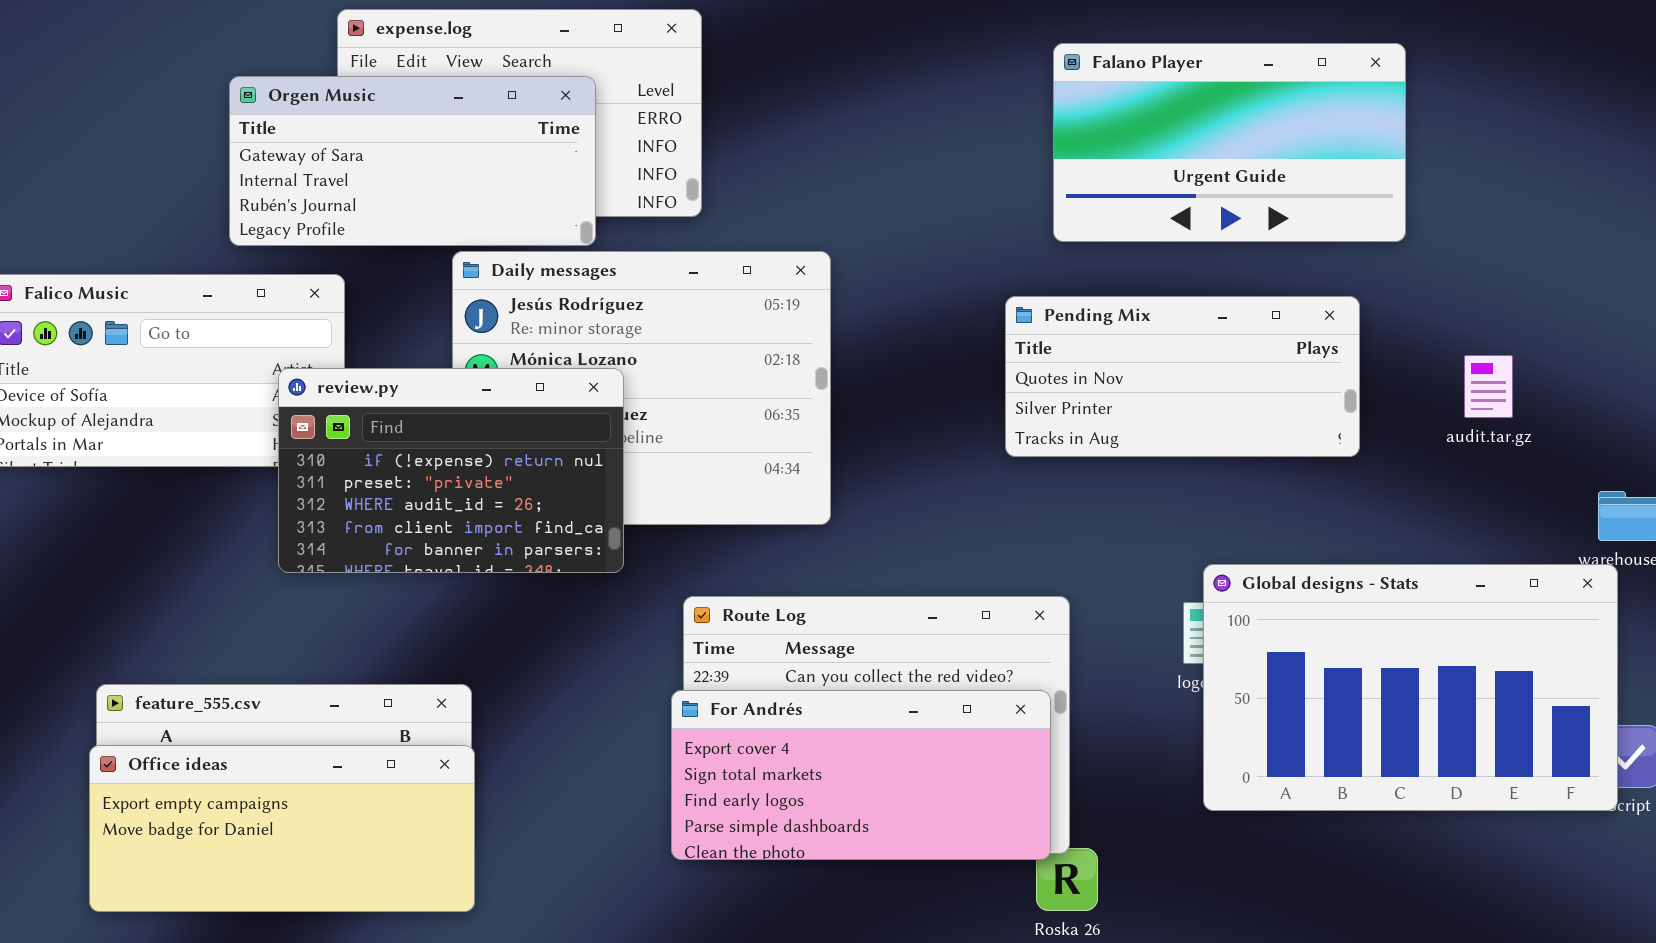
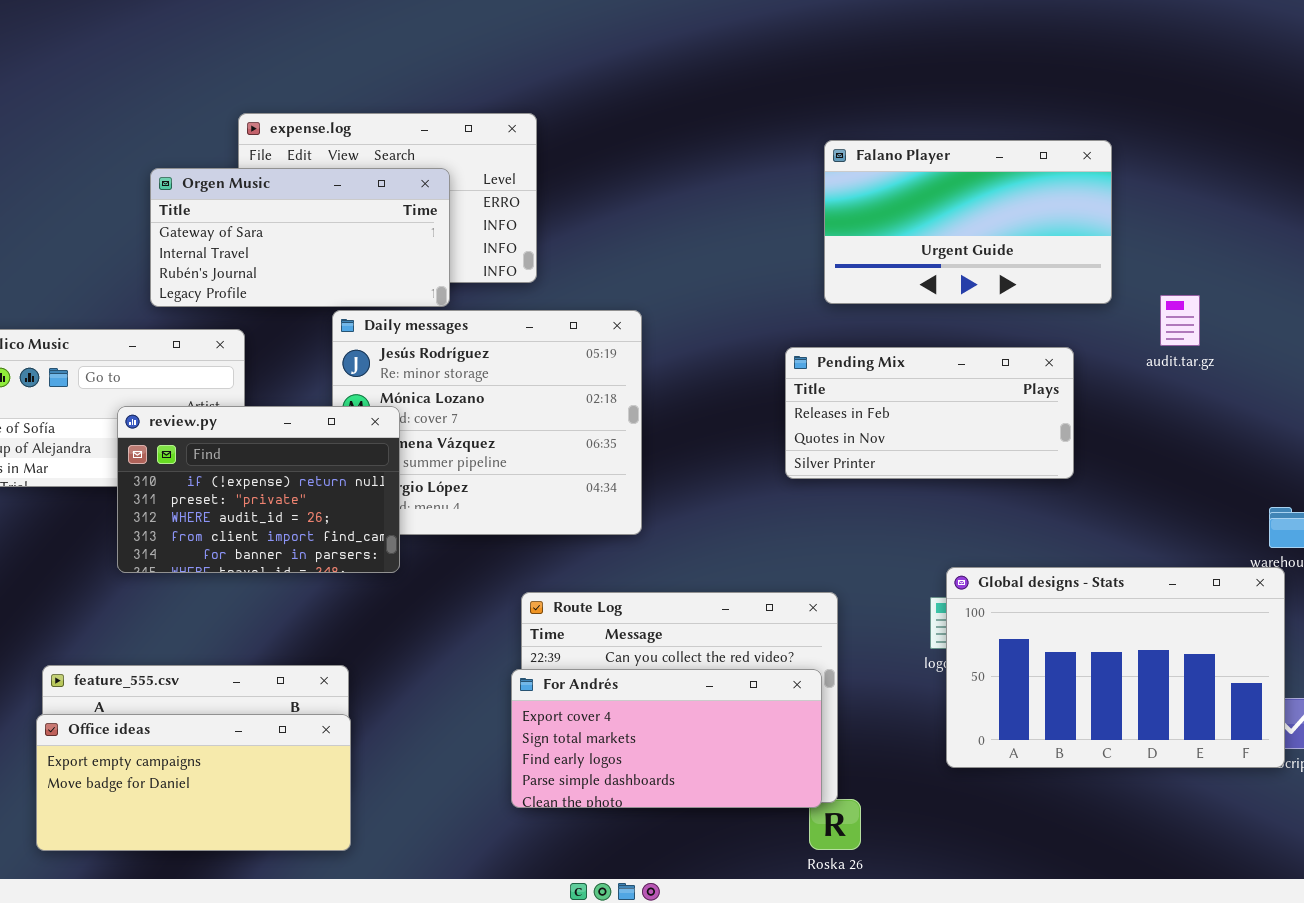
Pending Mix: [1005,296,1360,457] -> [785,347,1074,479], scrolled up 1 row
audit.tar.gz: [1464,355,1513,418] -> [1160,295,1200,346], moved
review.py: [278,368,624,573] -> [117,406,400,573], moved

